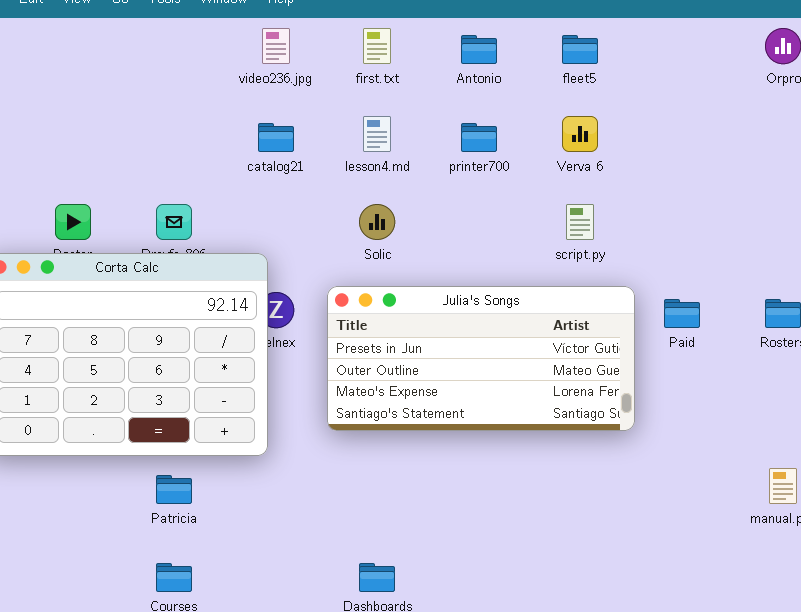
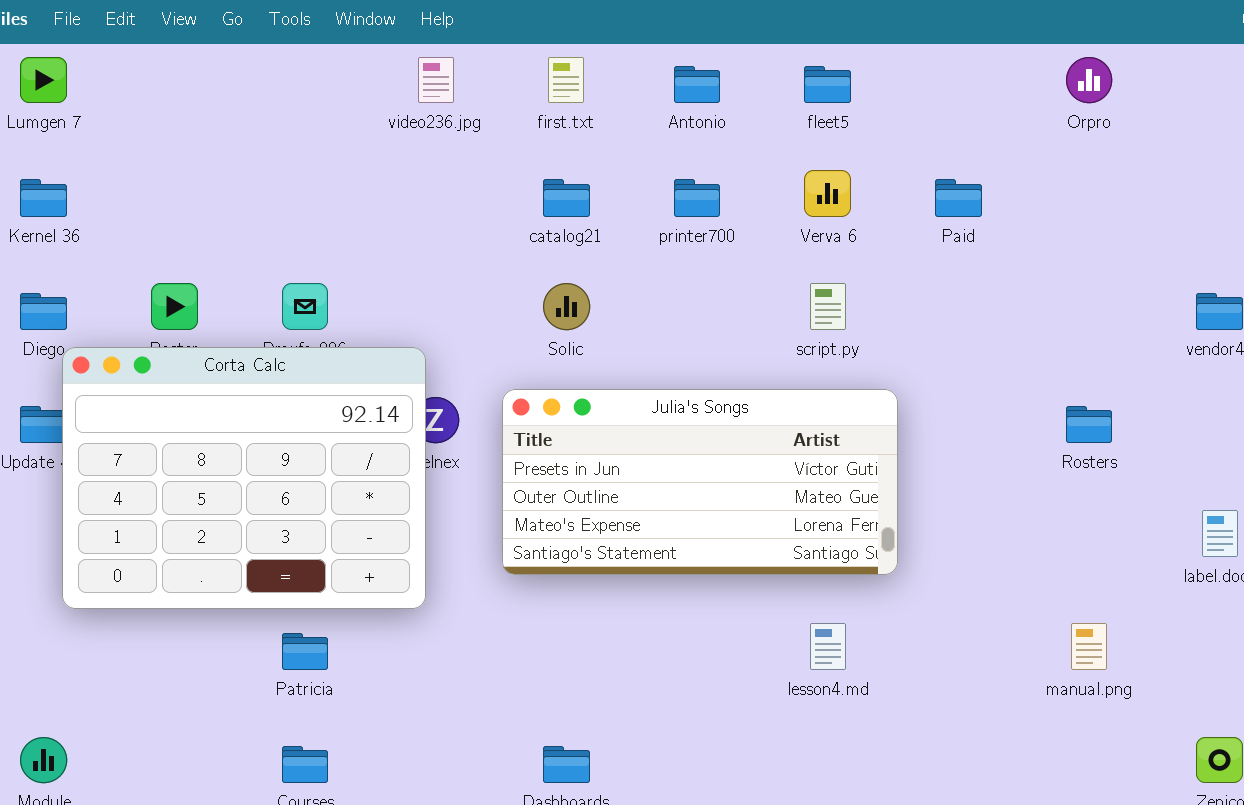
lesson4.md: [363,116,391,152] -> [810,623,846,670], moved
catalog21: [258,123,294,152] -> [543,179,590,217], moved
Paid: [664,299,700,328] -> [935,179,982,217], moved

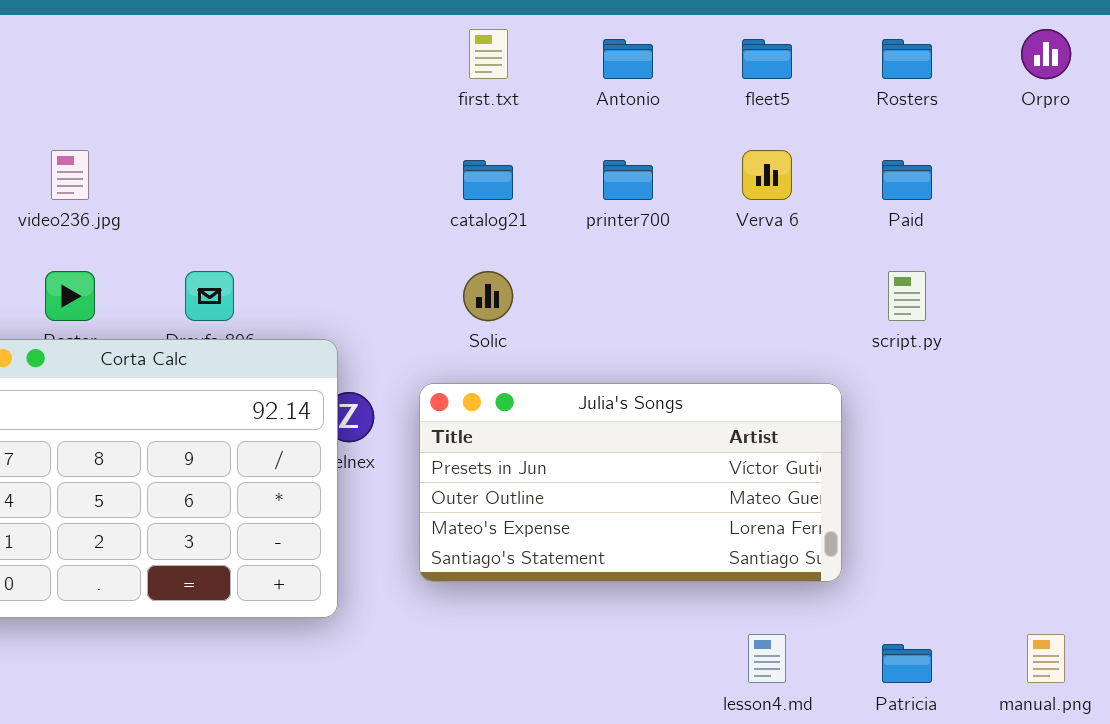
video236.jpg: [418,57,454,103] -> [51,150,89,200], moved
script.py: [810,283,846,330] -> [888,271,926,321], moved
Rosters: [1066,406,1112,443] -> [882,39,932,79], moved
Patricia: [282,633,328,670] -> [882,644,932,683], moved

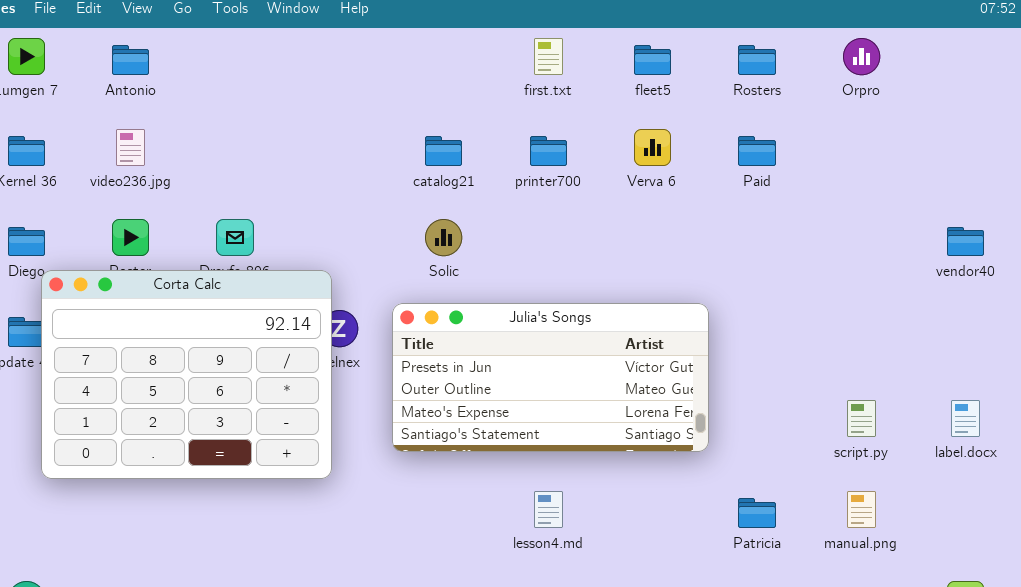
first.txt: [469,29,508,79] -> [534,38,563,75], moved
Antonio: [603,39,653,79] -> [112,45,149,75], moved
script.py: [888,271,926,321] -> [847,400,876,437], moved
lesson4.md: [748,634,786,683] -> [534,491,563,528], moved

